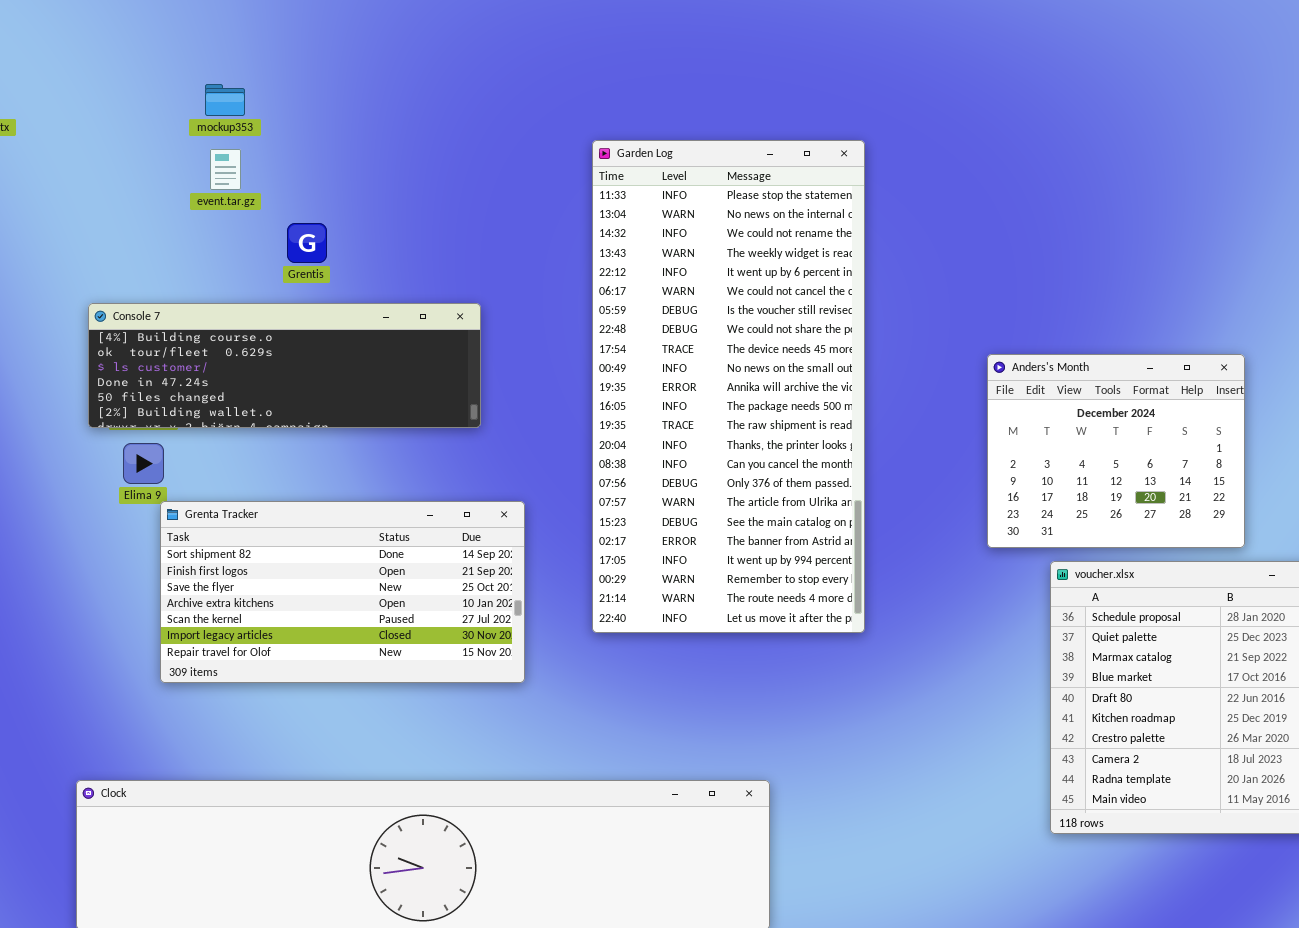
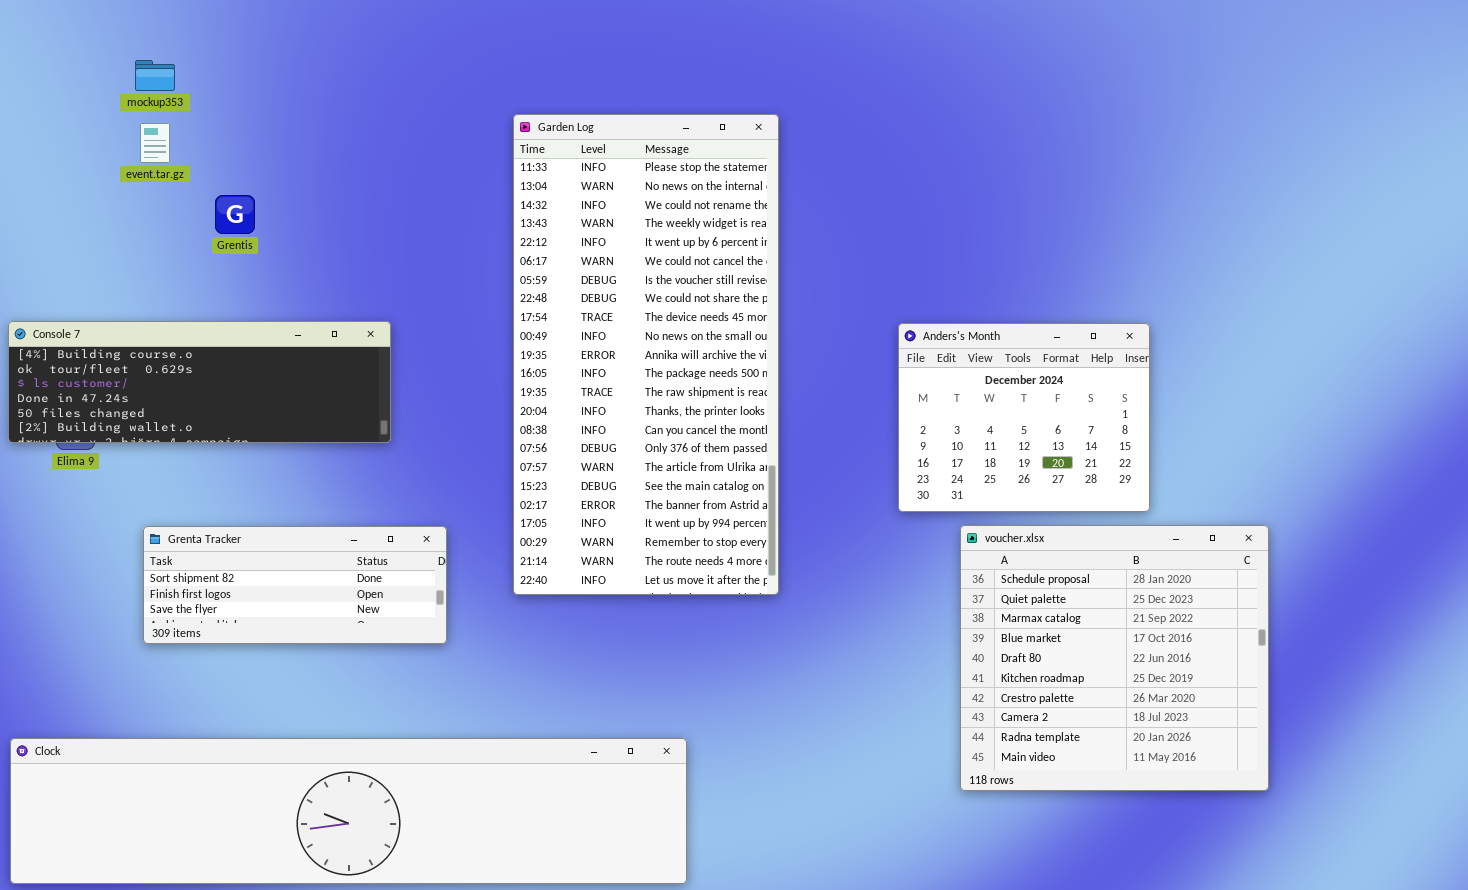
Console 7: [88,303,481,428] -> [8,321,391,443], moved
Grenta Tracker: [160,501,525,683] -> [143,526,447,644], resized

